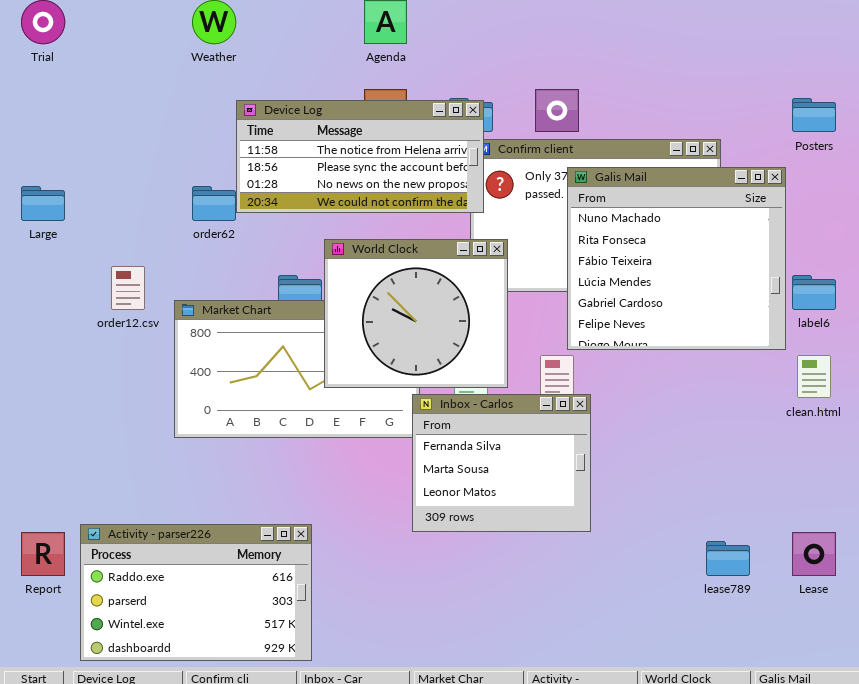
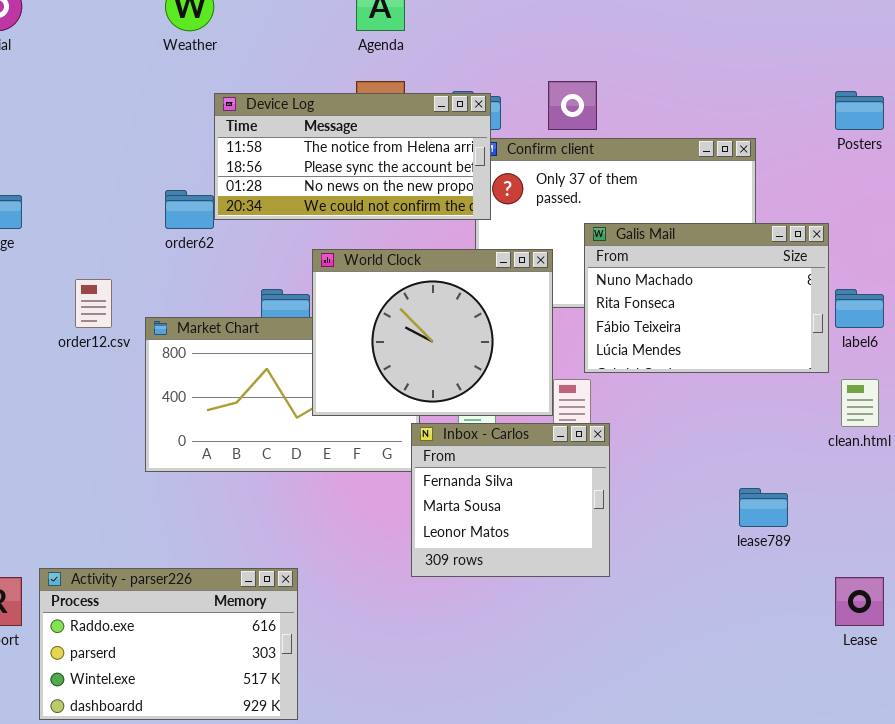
Galis Mail: [567,167,786,350] -> [584,223,829,373], resized
World Clock: [324,239,508,388] -> [312,249,553,416], resized
lease789: [706,541,750,576] -> [739,488,788,527], moved

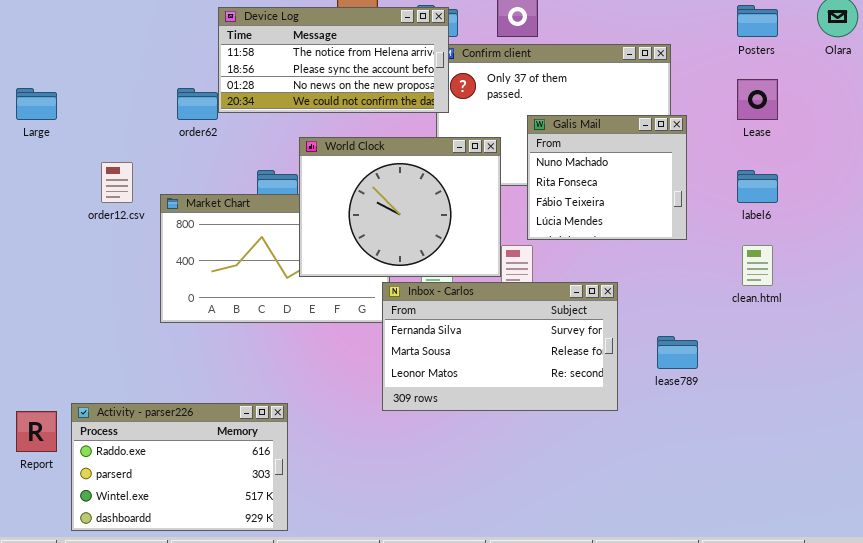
Galis Mail: [584,223,829,373] -> [527,115,687,240], resized
Inbox - Carlos: [411,423,610,577] -> [382,282,618,411], resized
Lease: [835,577,884,626] -> [737,79,778,120], moved

